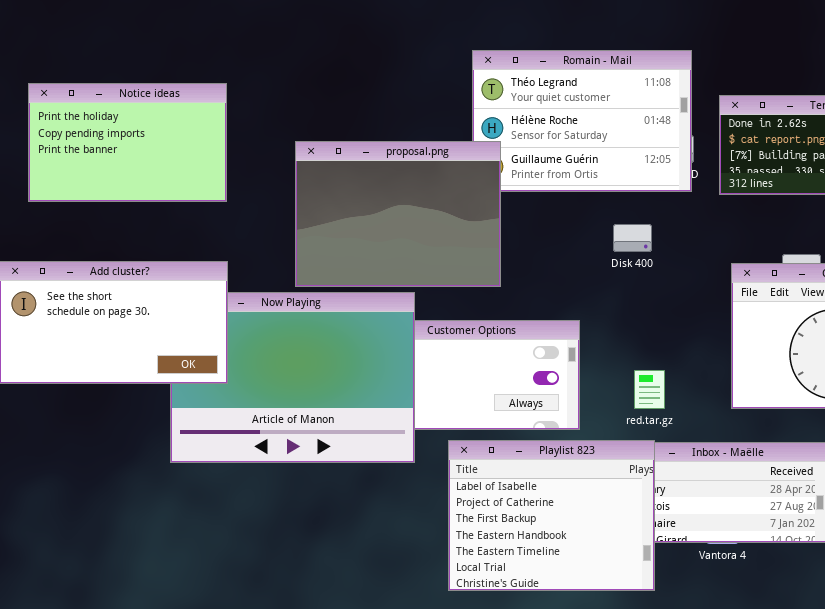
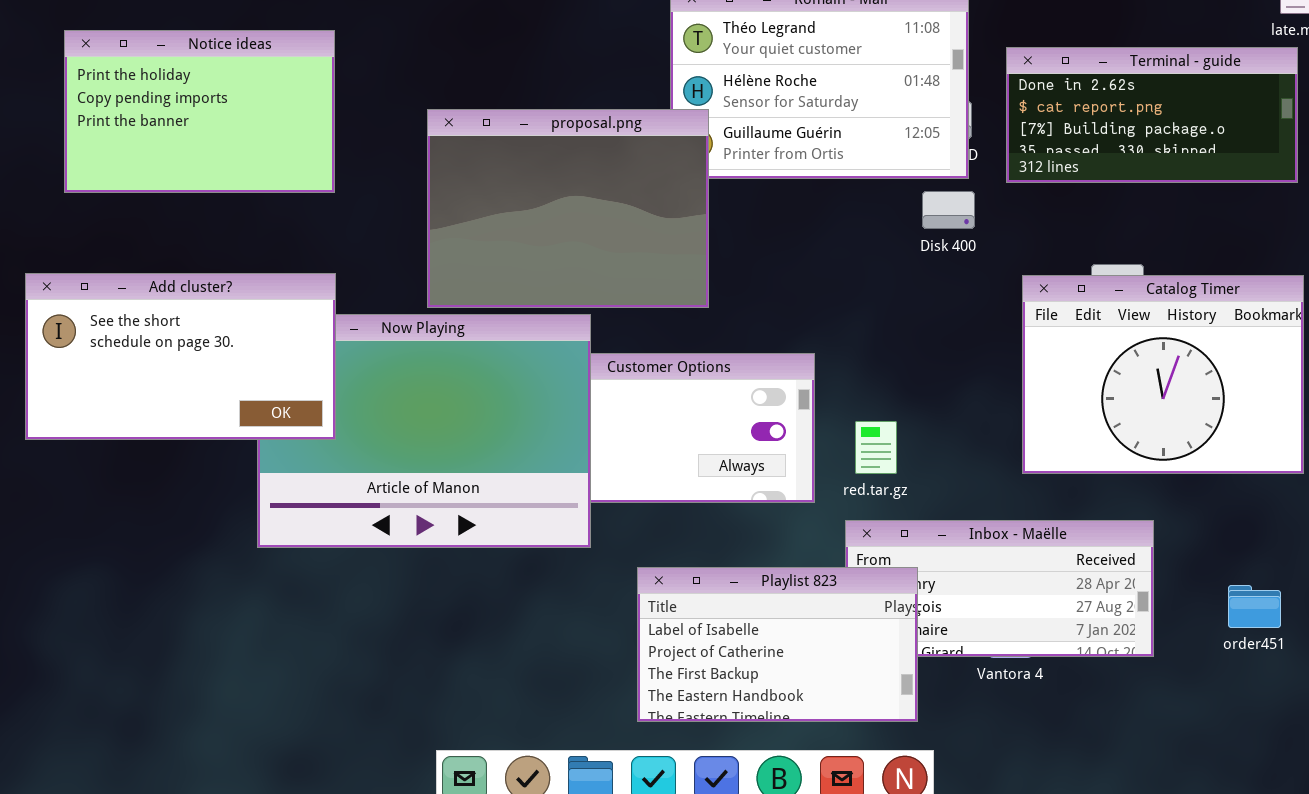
Disk 400: [613,224,652,252] -> [922,191,975,229], moved
red.tar.gz: [634,370,665,409] -> [855,421,897,474], moved
Playlist 823: [448,440,655,591] -> [637,567,918,722], resized

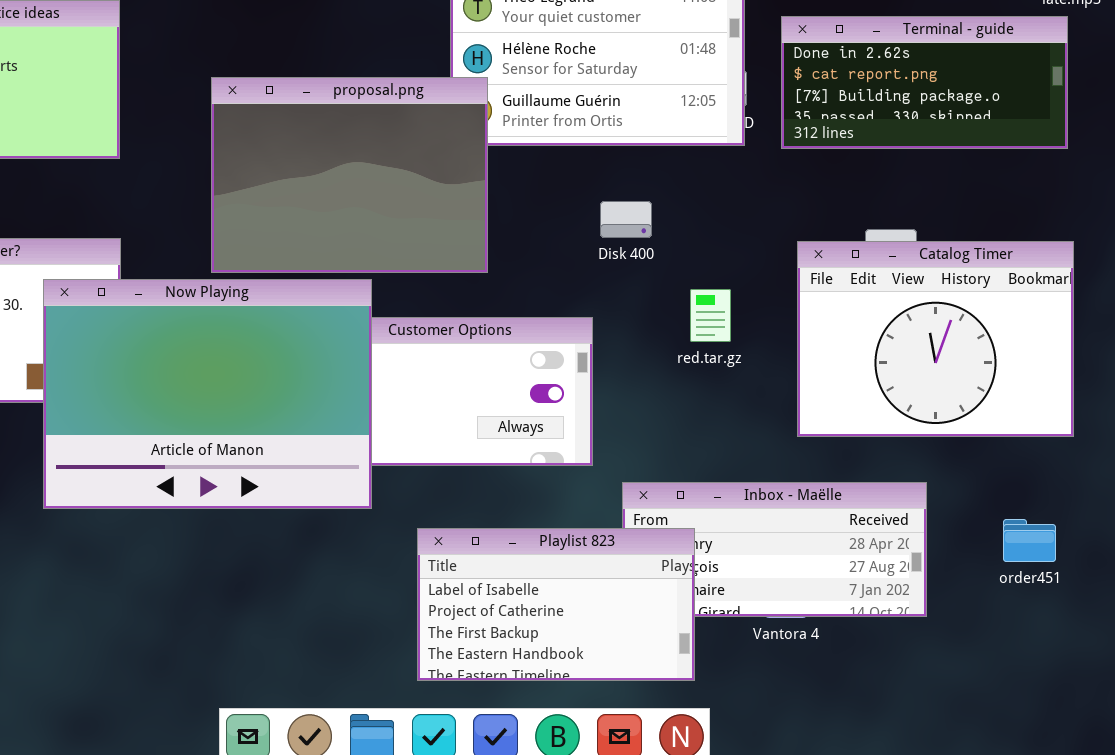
Disk 400: [922,191,975,229] -> [600,201,652,238], moved
Now Playing: [257,314,591,548] -> [43,279,372,509], raised
red.tar.gz: [855,421,897,474] -> [690,289,731,342], moved
order451: [1228,585,1281,628] -> [1003,519,1056,562], moved

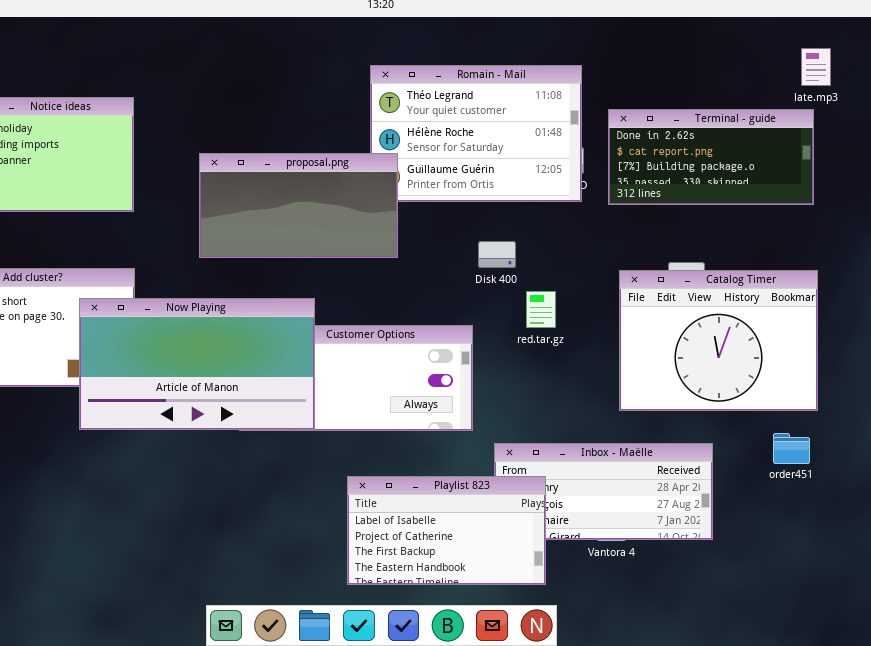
proposal.png: [211,77,488,273] -> [199,153,398,258], resized
Now Playing: [43,279,372,509] -> [79,298,315,430], resized
red.tar.gz: [690,289,731,342] -> [526,291,556,328], moved
order451: [1003,519,1056,562] -> [773,433,810,464], moved

